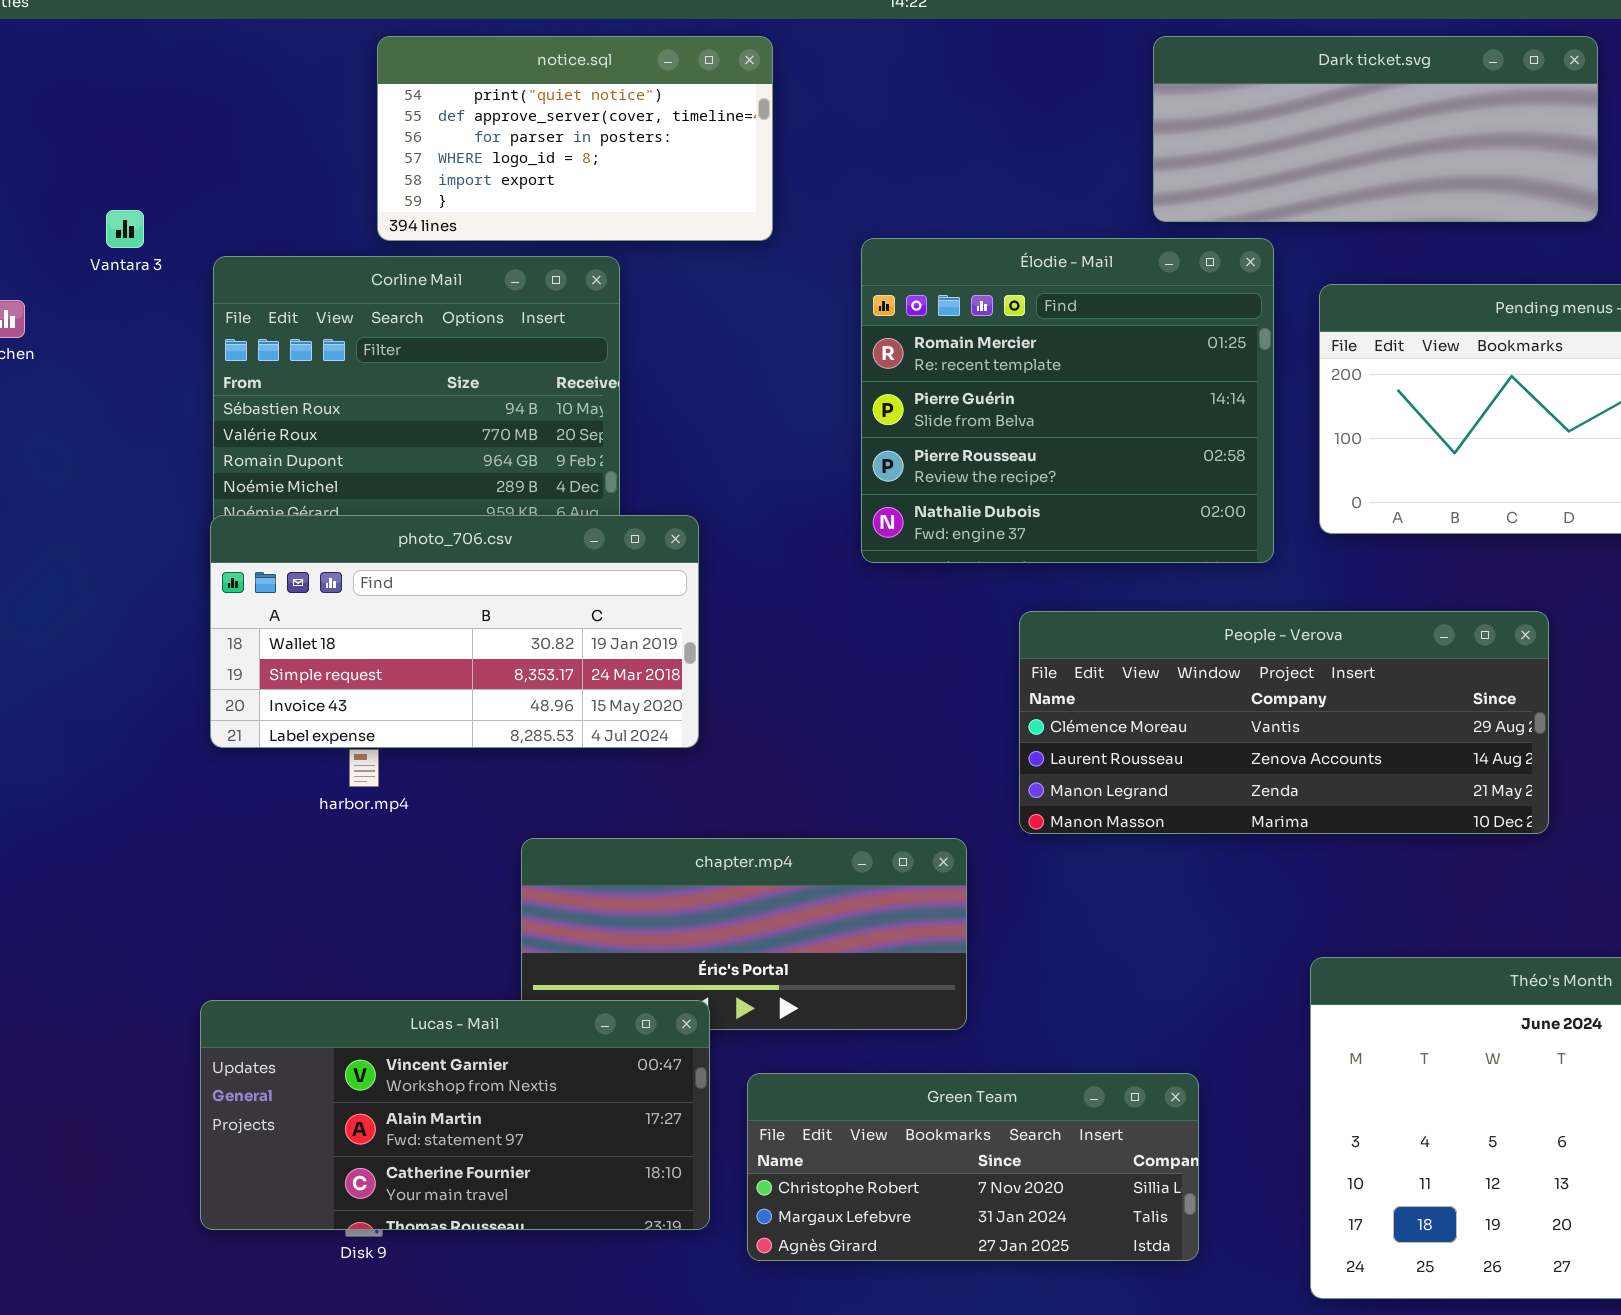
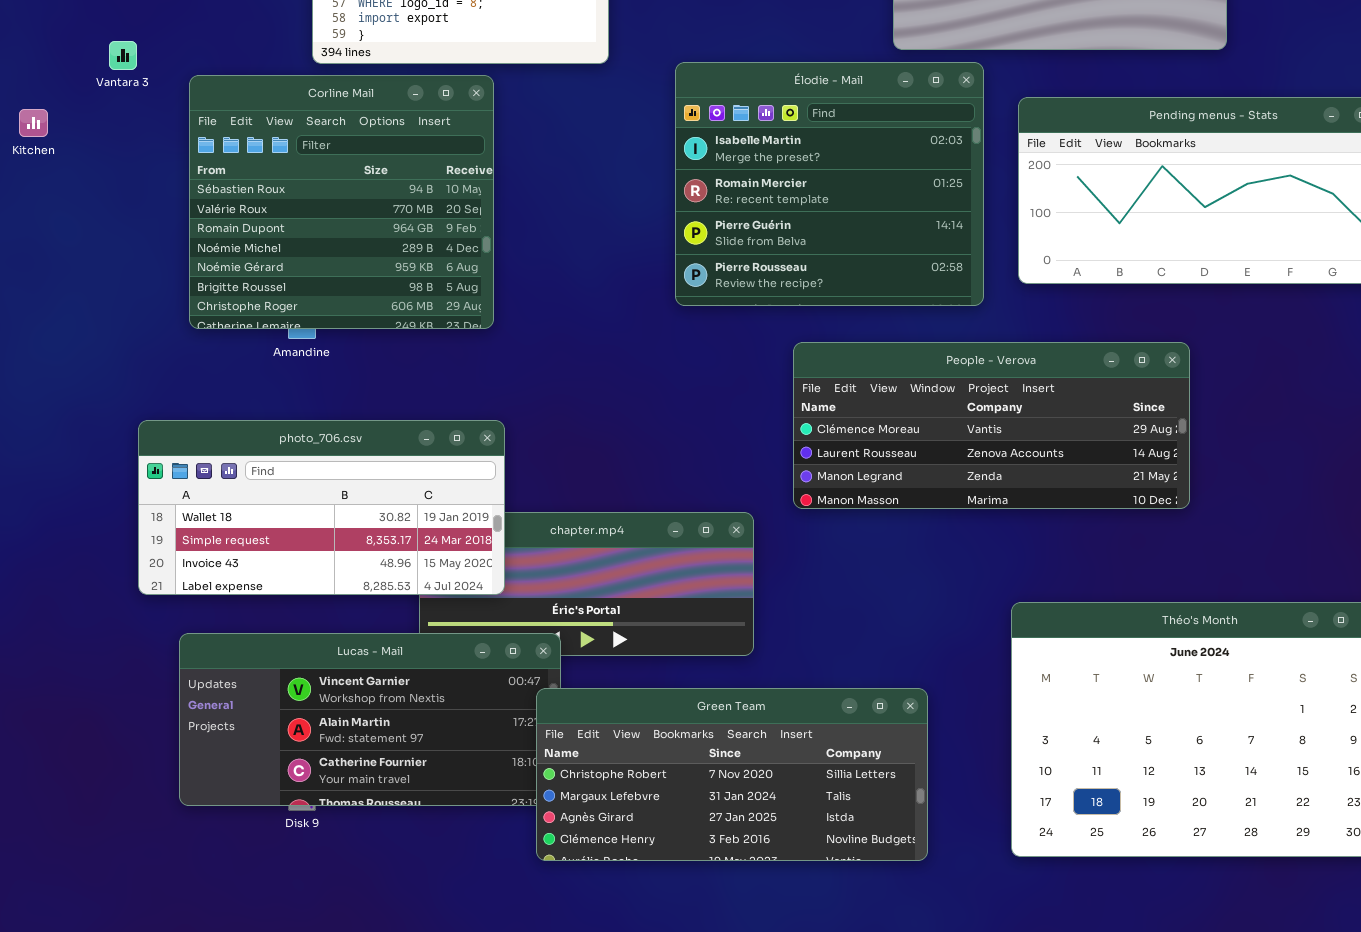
Élodie - Mail: [861,238,1274,563] -> [675,62,984,306], scrolled up 1 row
photo_706.csv: [210,515,699,748] -> [138,420,505,595], moved
Green Team: [747,1073,1199,1261] -> [536,688,928,861], resized

